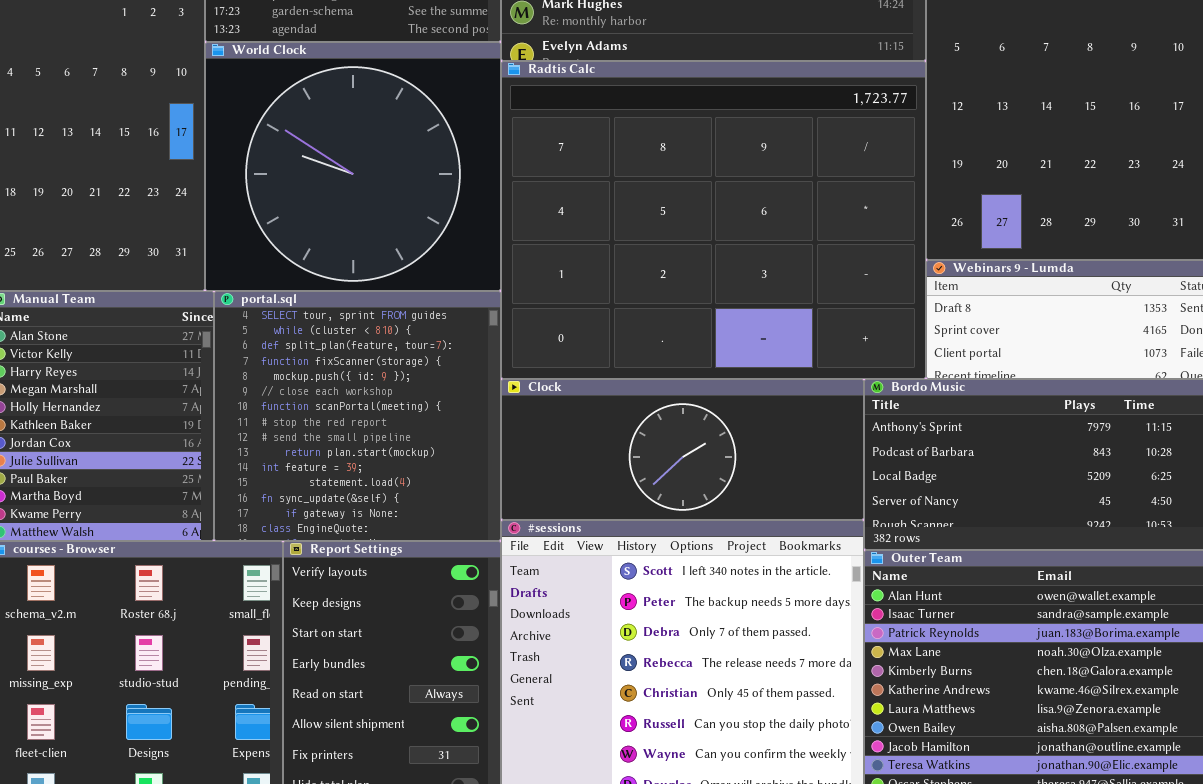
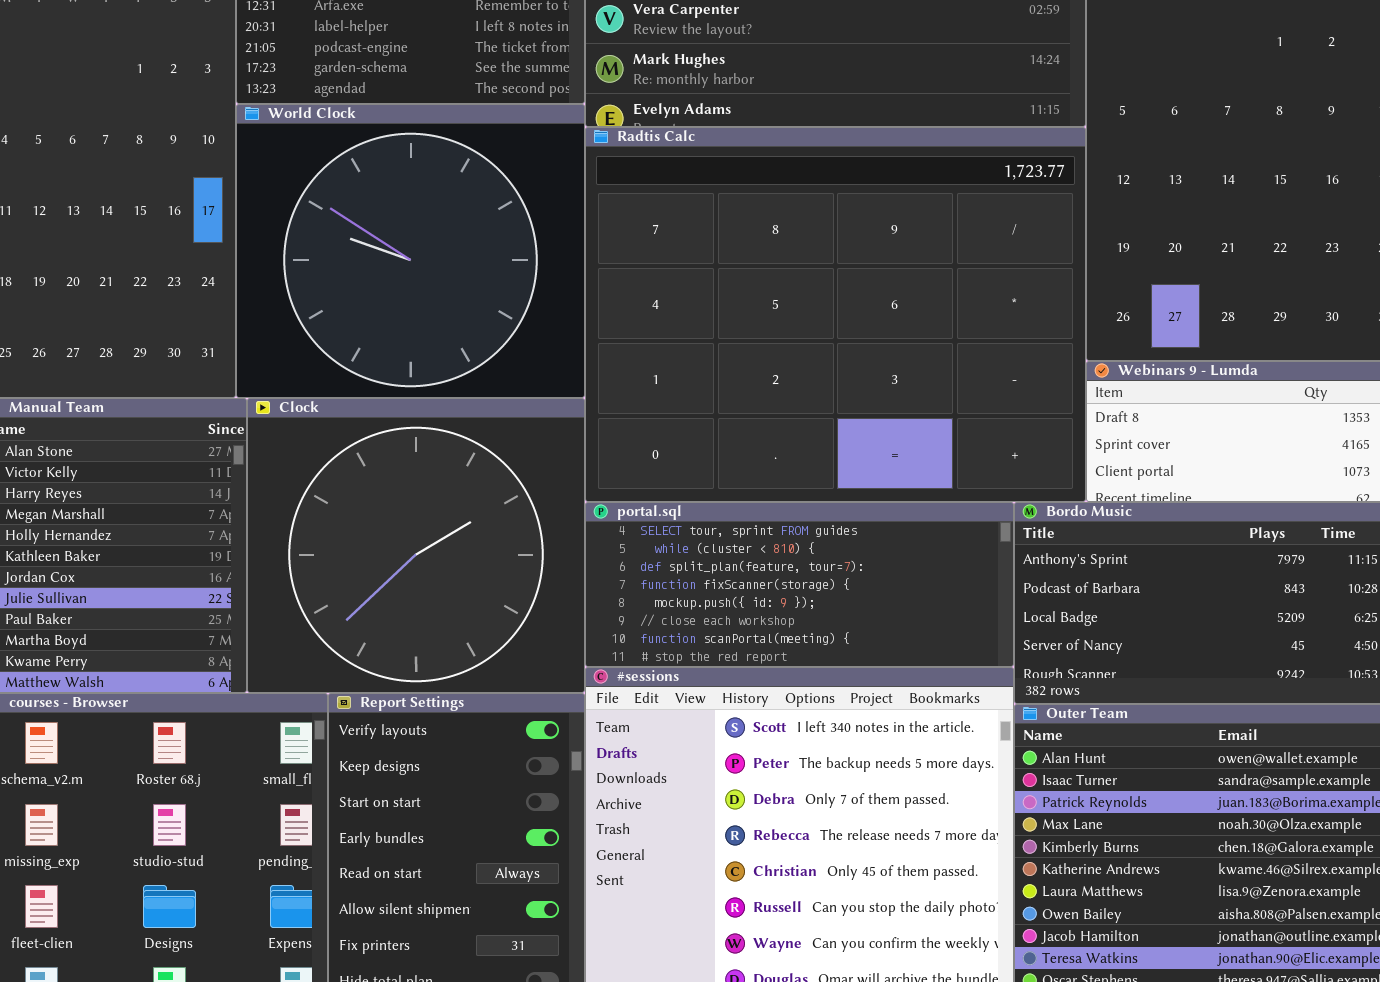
portal.sql: [214,291,501,541] -> [585,502,1014,667], moved, resized
Clock: [501,379,864,520] -> [247,398,585,693], moved, resized

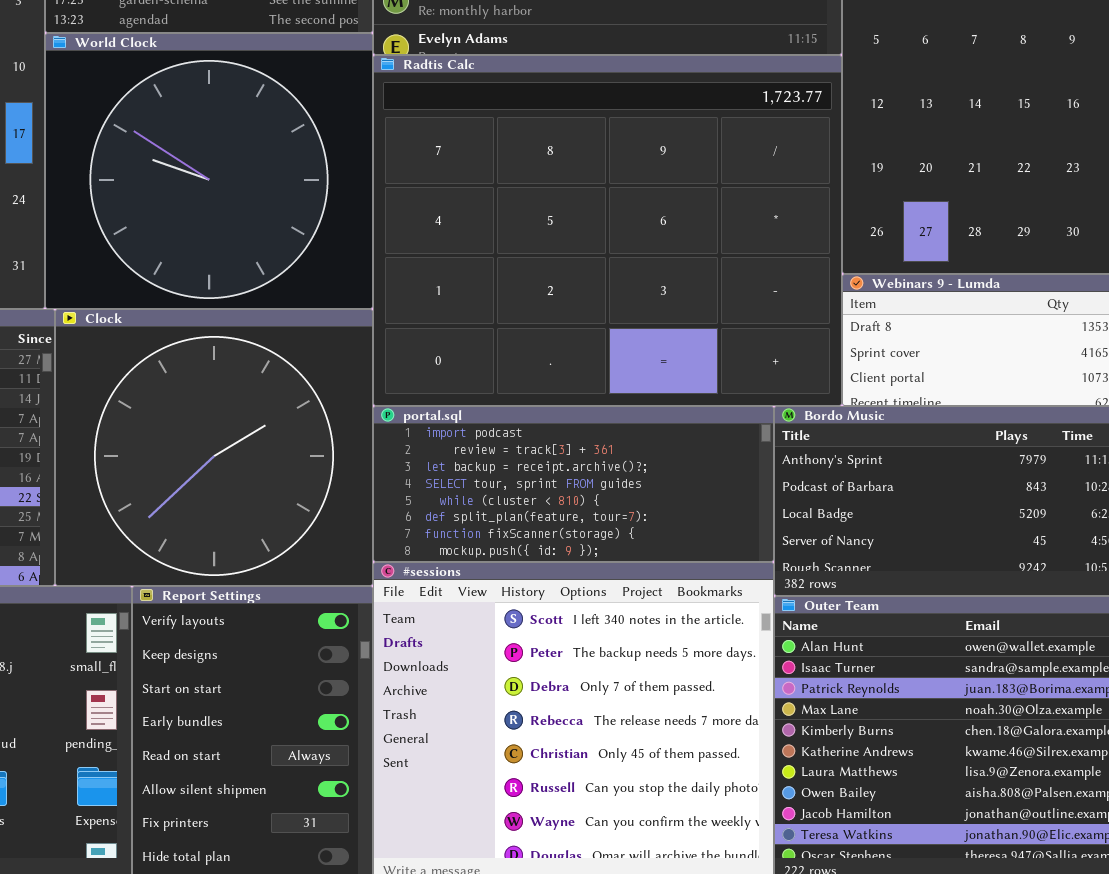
portal.sql: [585,502,1014,667] -> [373,406,774,562], scrolled up 3 rows

